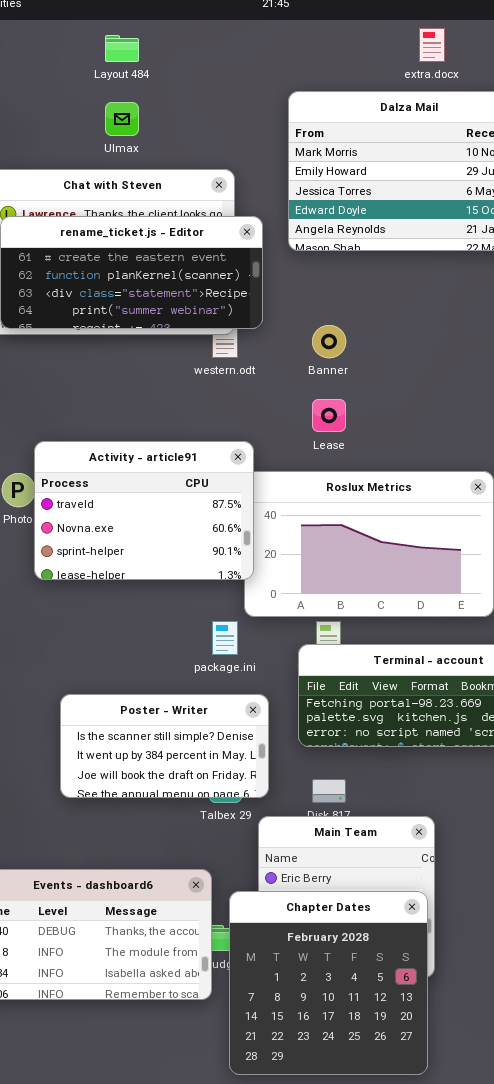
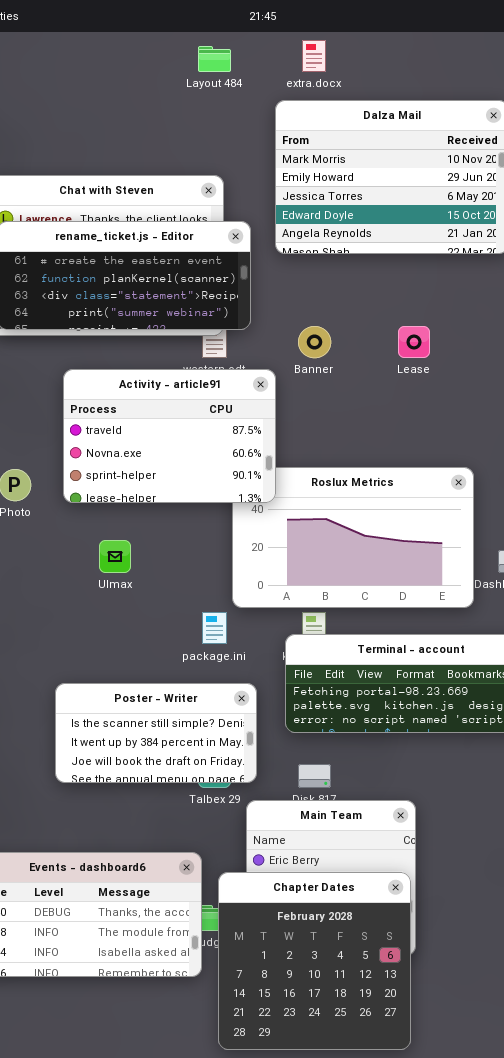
extra.docx: [419,28,445,62] -> [302,40,326,72], moved
Layout 484: [105,35,139,62] -> [198,46,231,72], moved
Ulmax: [105,102,139,136] -> [99,540,131,573], moved
Lease: [312,399,346,432] -> [398,326,430,358], moved
Activity - article91: [34,441,254,580] -> [63,369,276,503], moved

